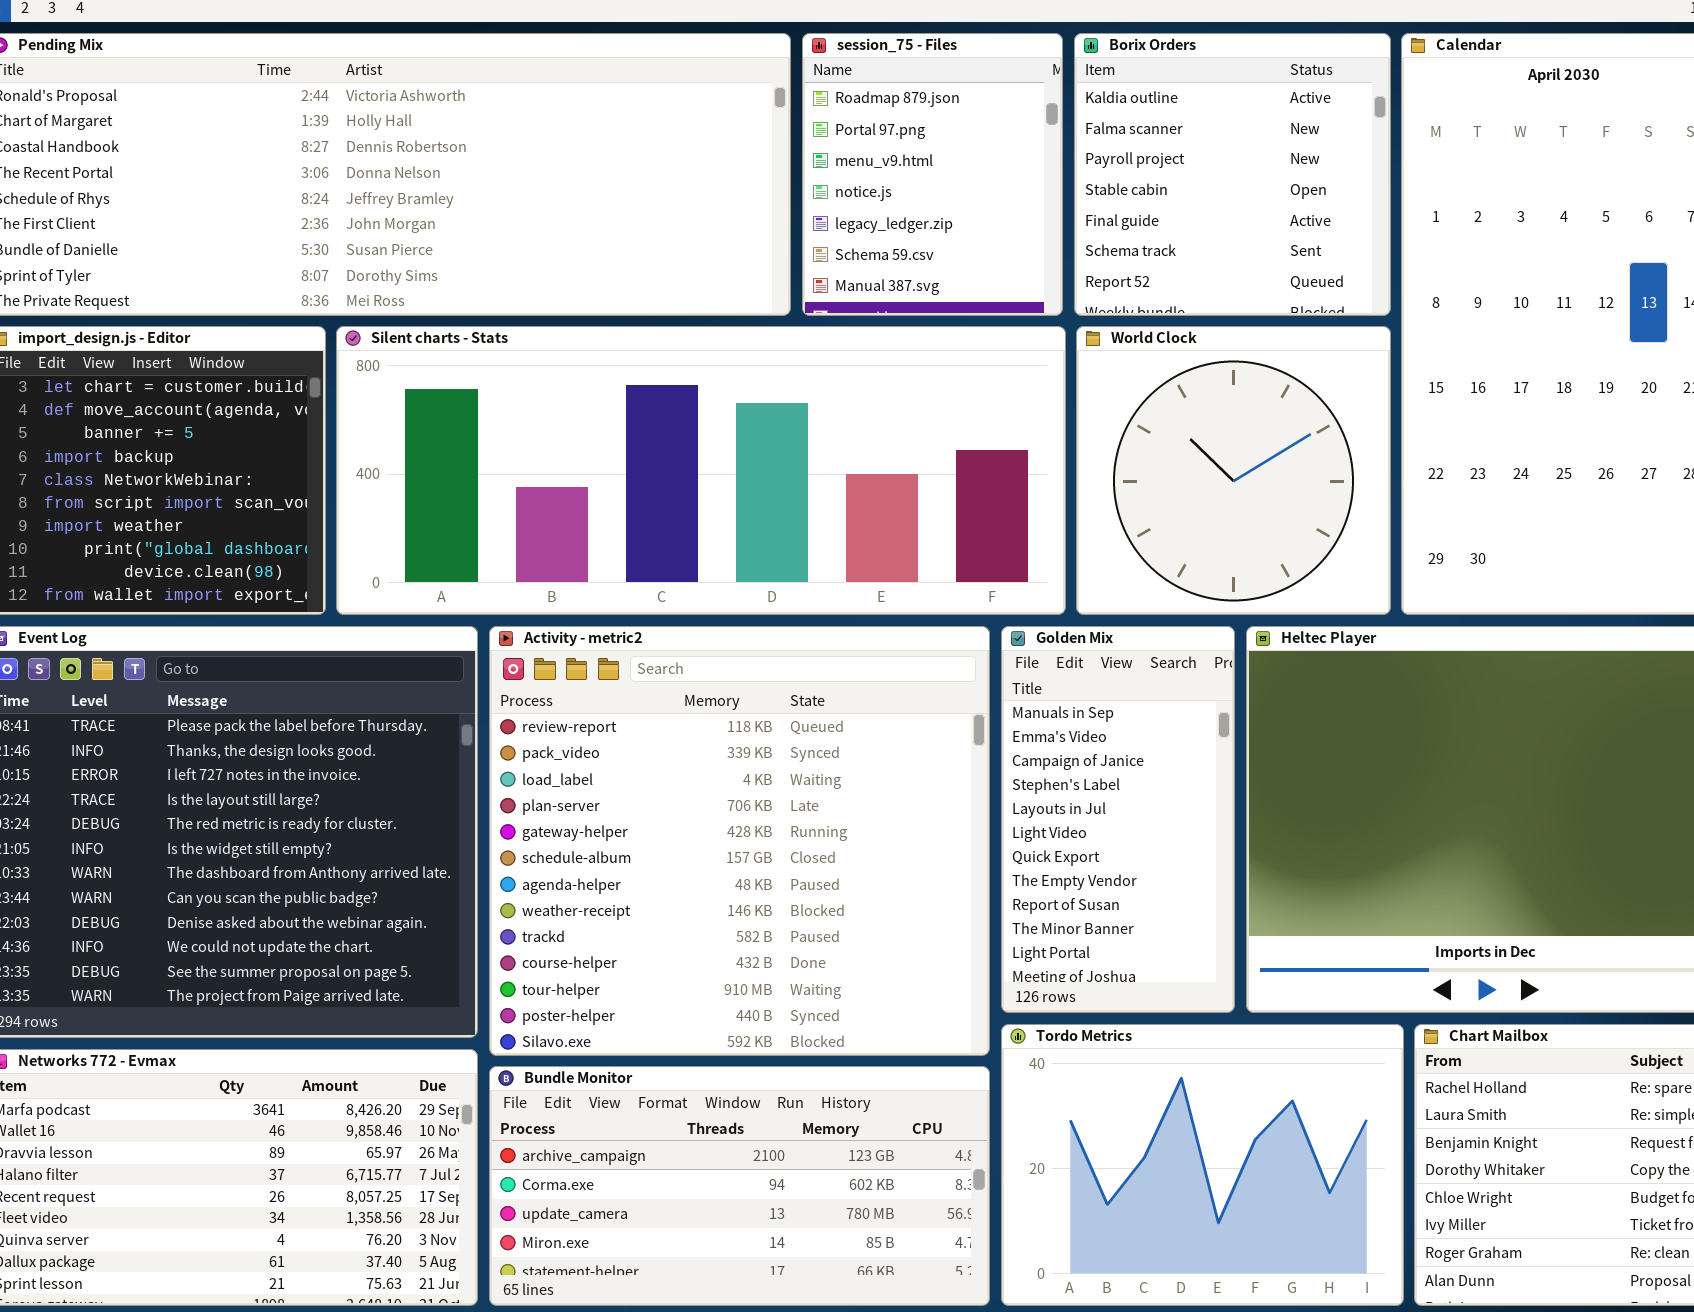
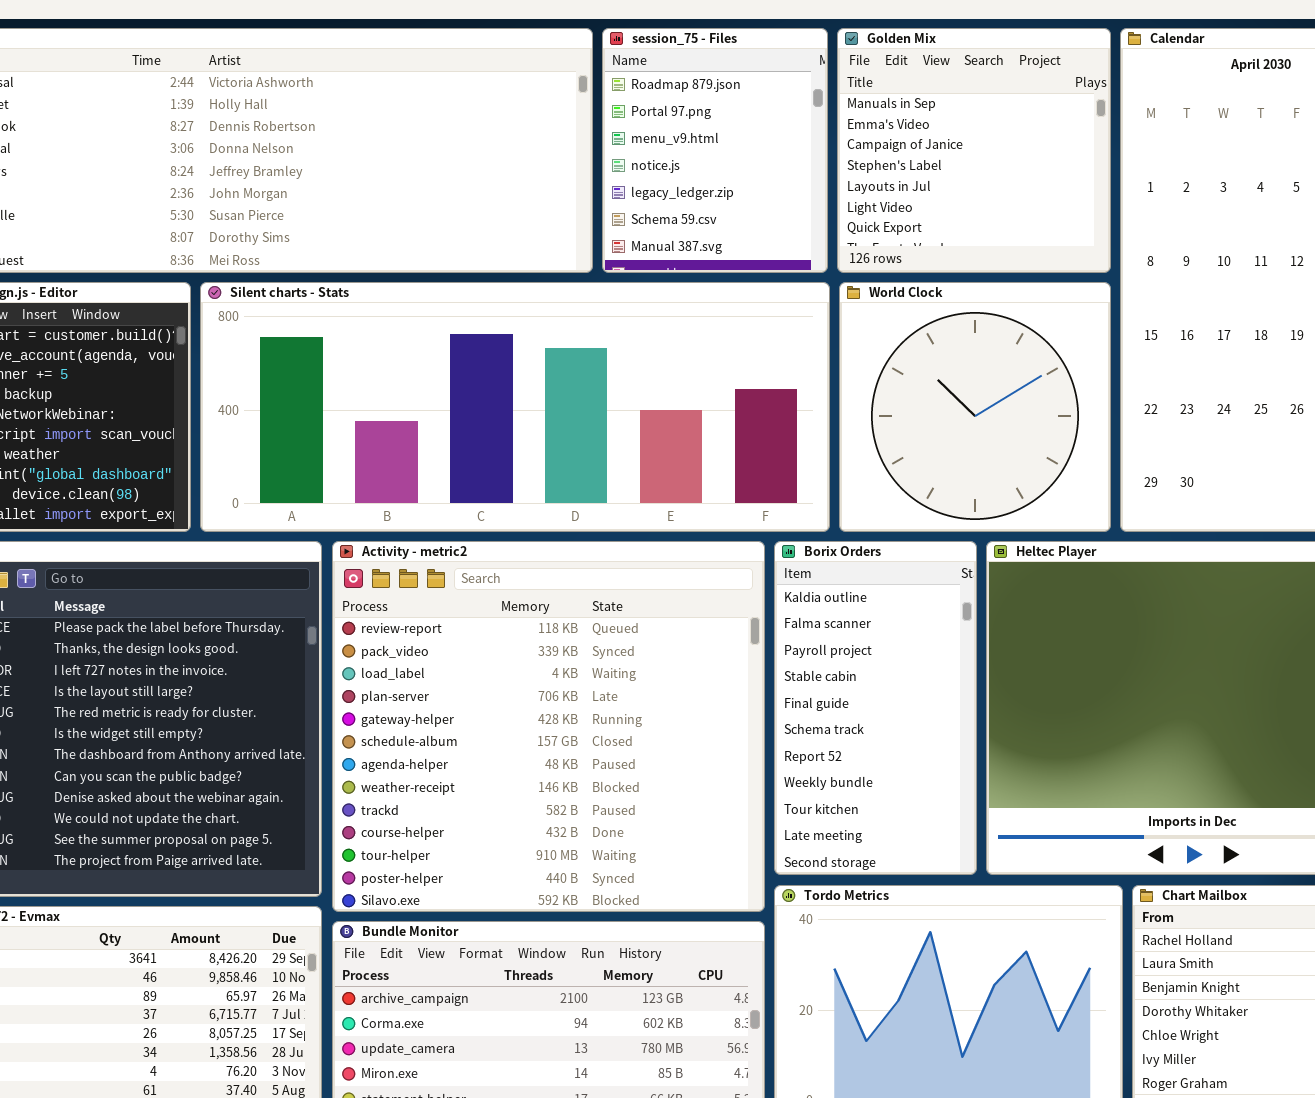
Borix Orders: [1074,33,1391,316] -> [774,541,977,875], moved, resized
Golden Mix: [1001,626,1235,1013] -> [837,28,1111,273], moved, resized

